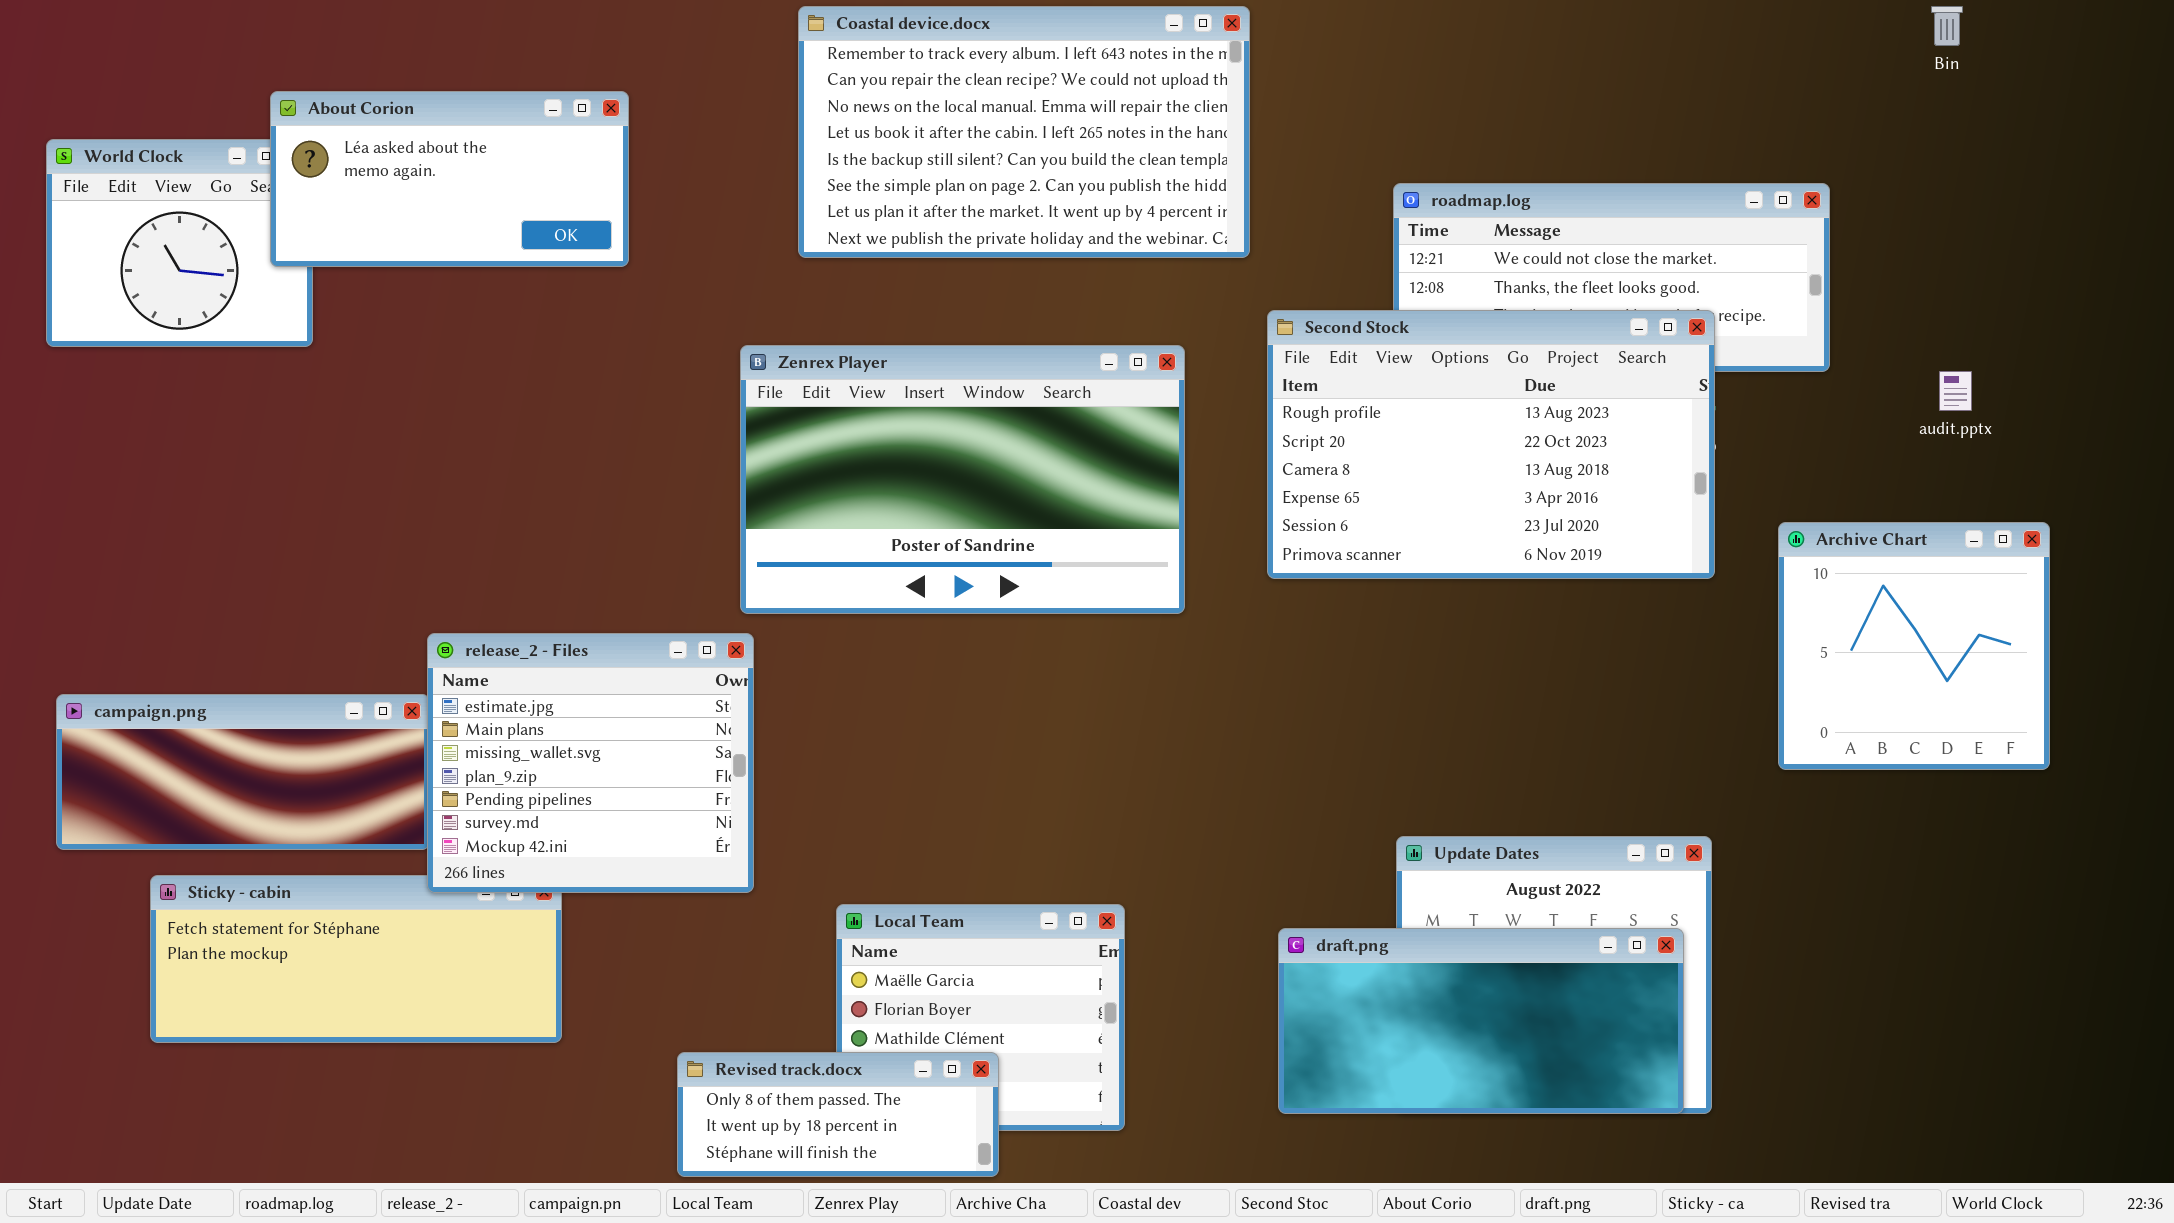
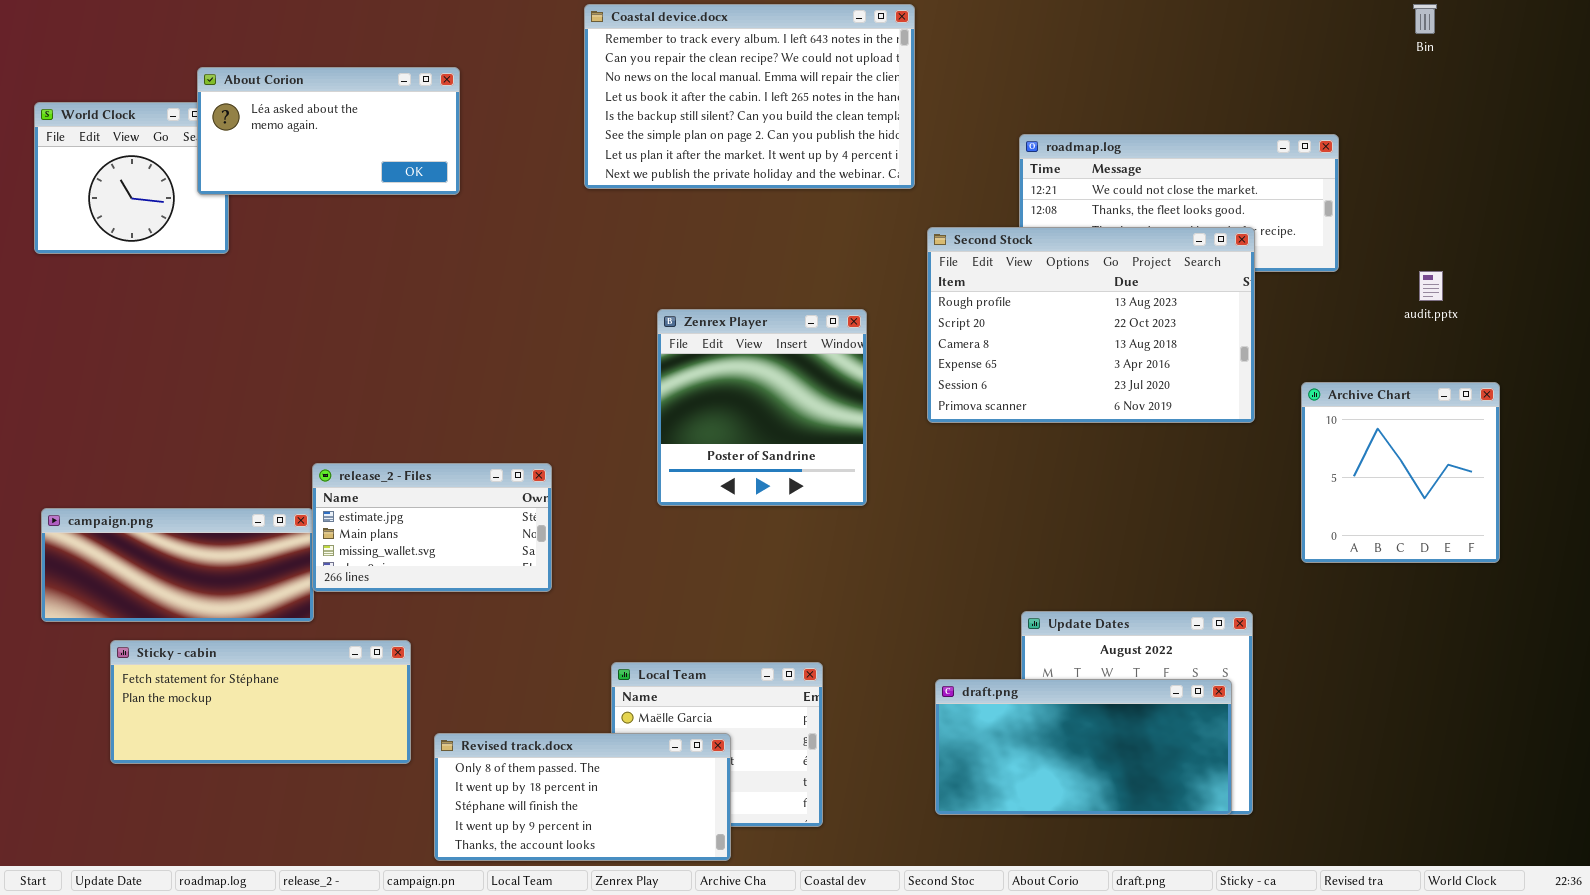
Zenrex Player: [740,345,1185,614] -> [657,309,867,506], moved, resized
release_2 - Files: [427,633,754,893] -> [312,463,552,592], resized
Revised track.docx: [677,1052,999,1177] -> [434,733,731,861], resized

